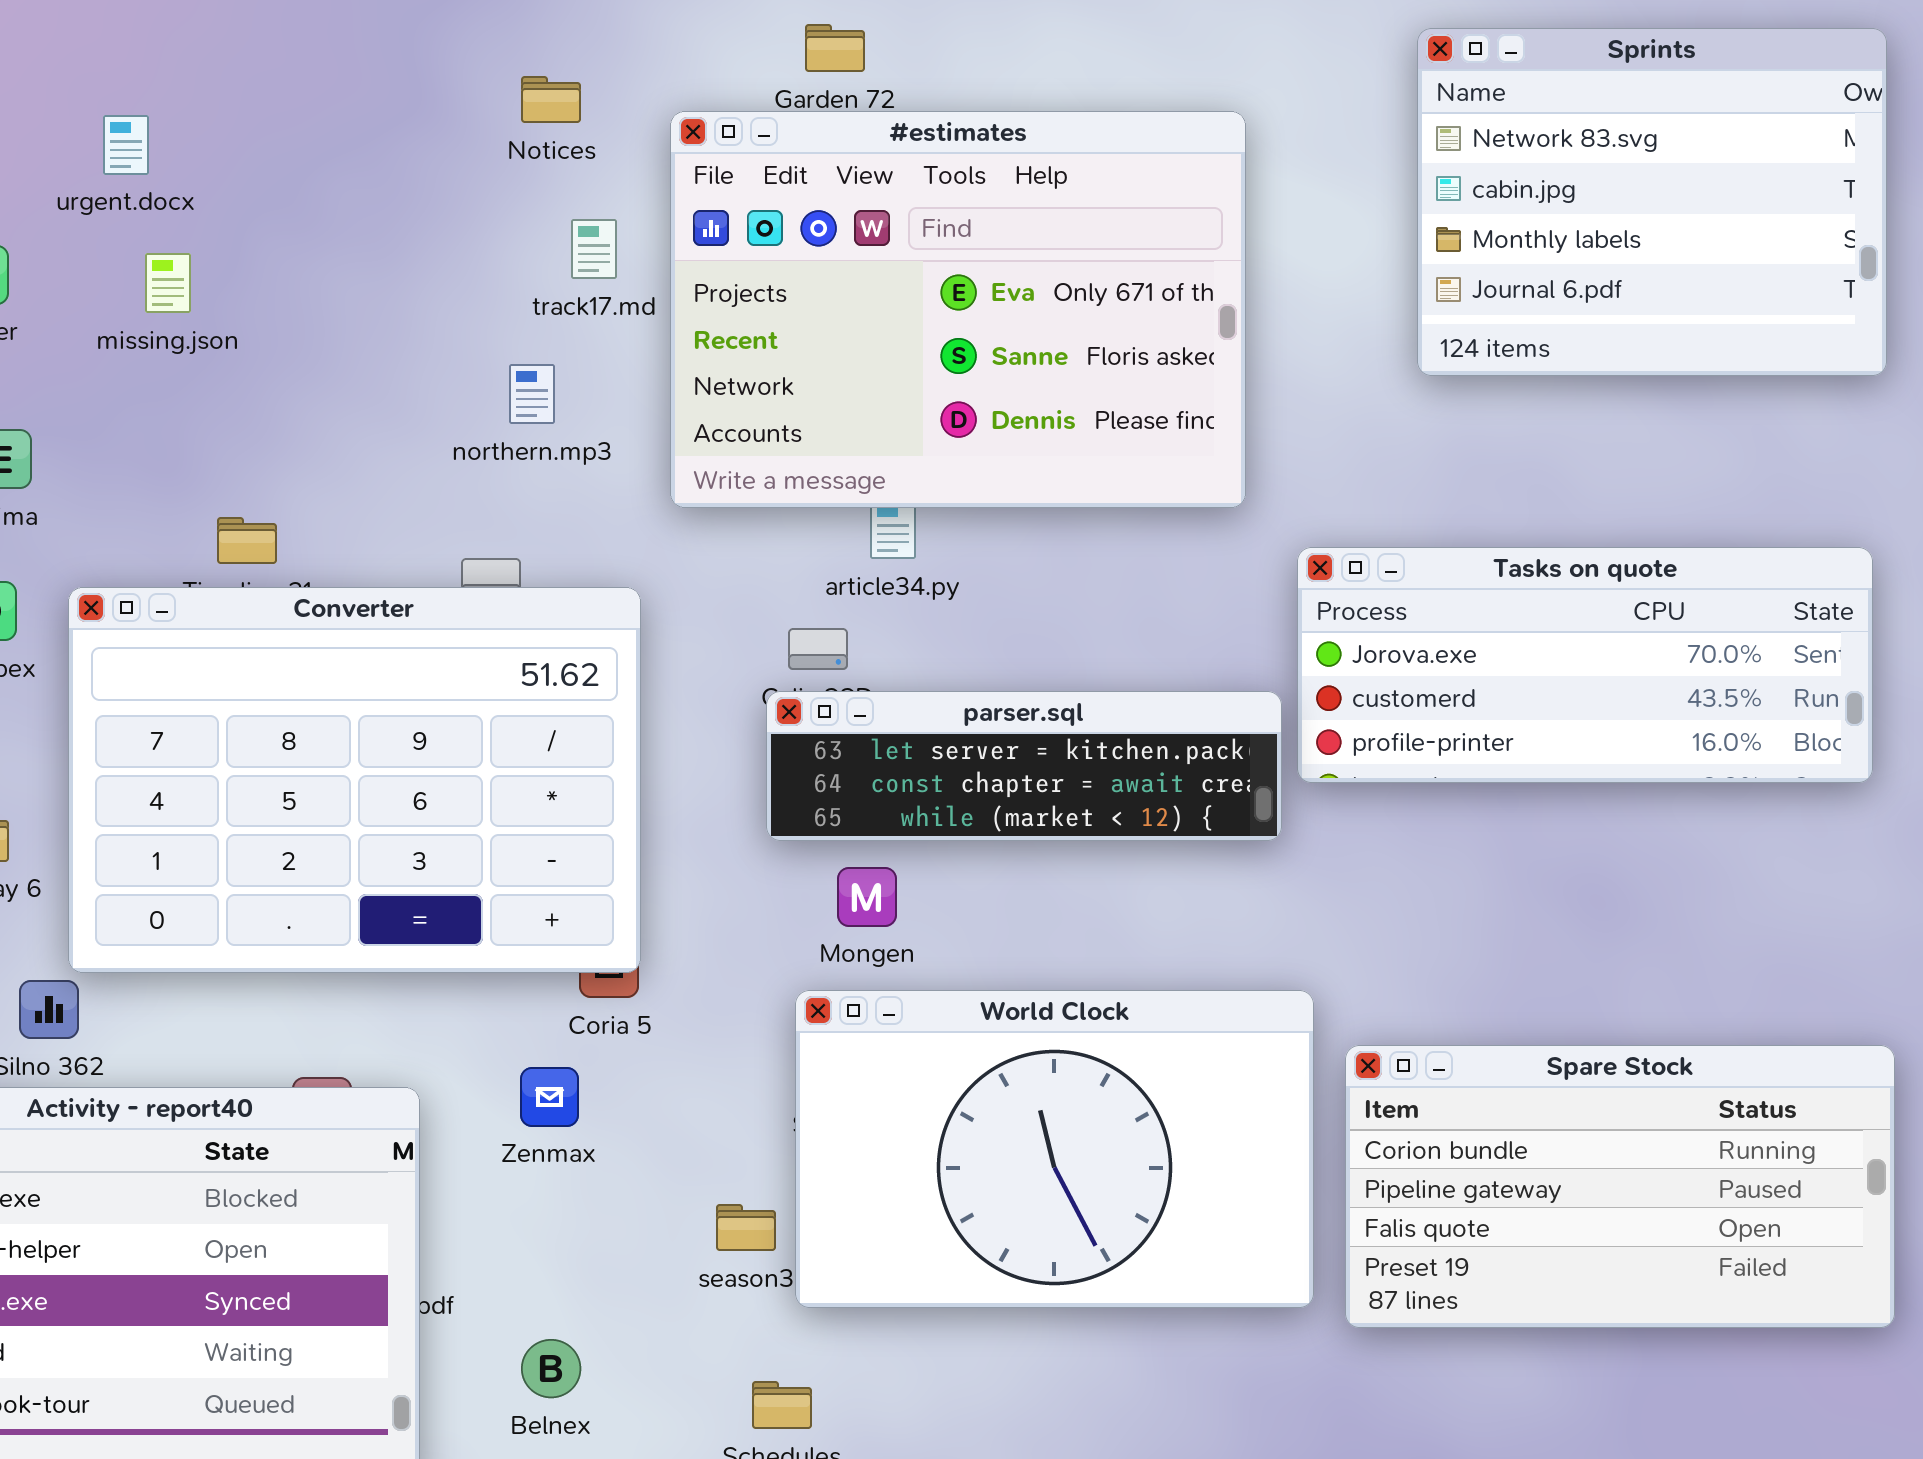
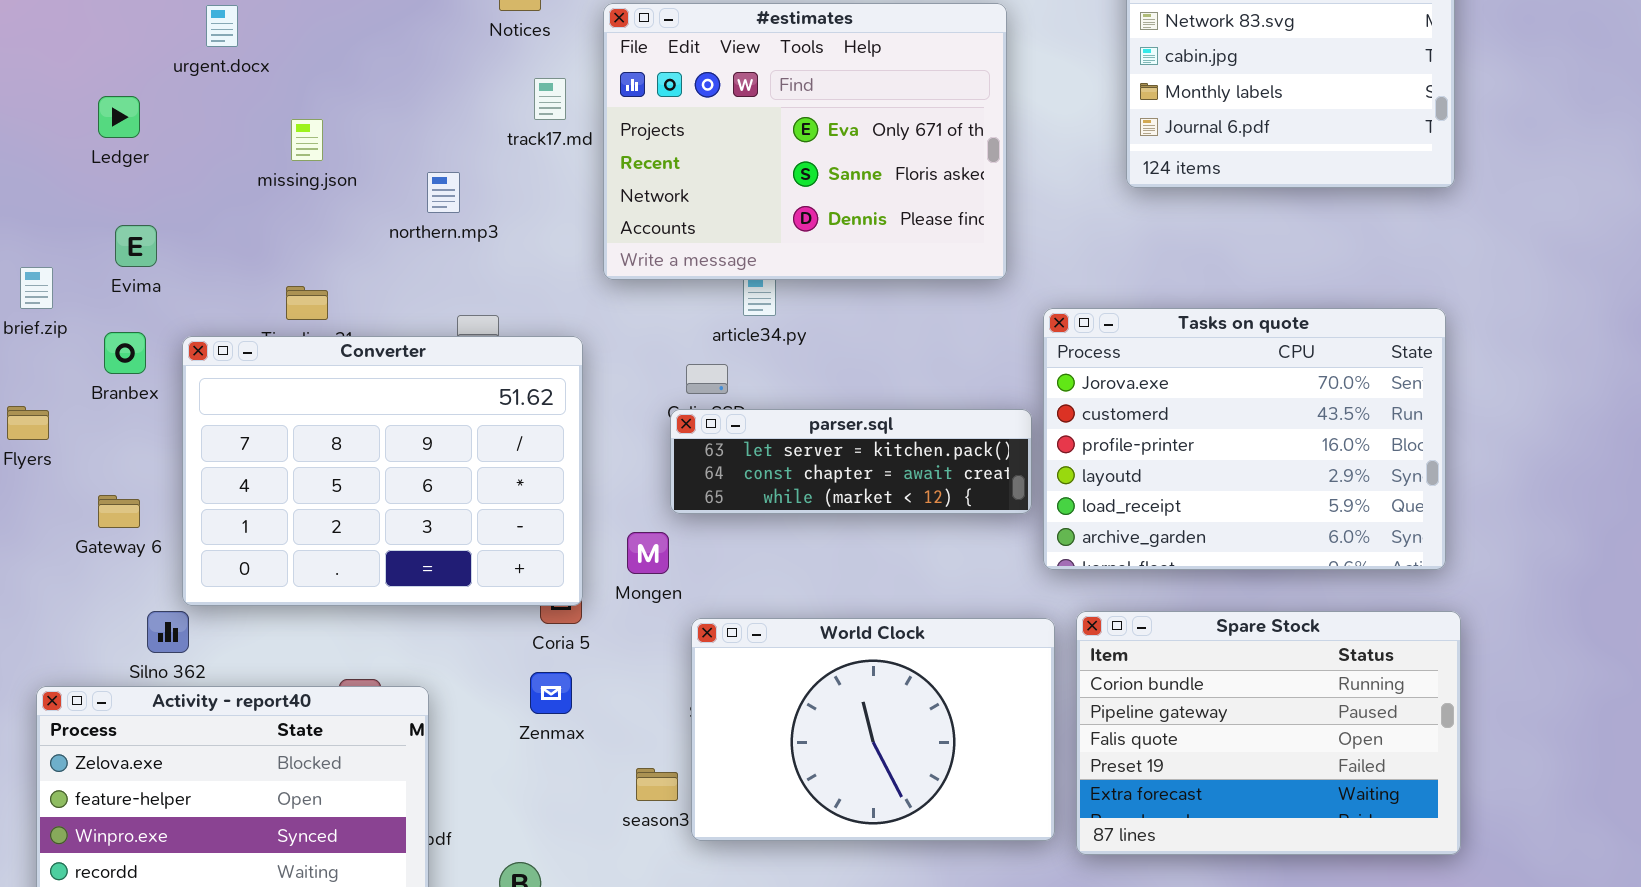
missing.json: [145,253,191,313] -> [291,119,323,161], moved
northern.mp3: [509,364,555,424] -> [427,172,460,213], moved
Tasks on quote: [1297,547,1873,783] -> [1043,308,1446,570], resized
Mongen: [837,867,897,927] -> [627,532,669,574], moved
Spare Stock: [1345,1045,1895,1328] -> [1076,611,1461,855], resized
Zenmax: [520,1067,579,1127] -> [530,672,572,714], moved

